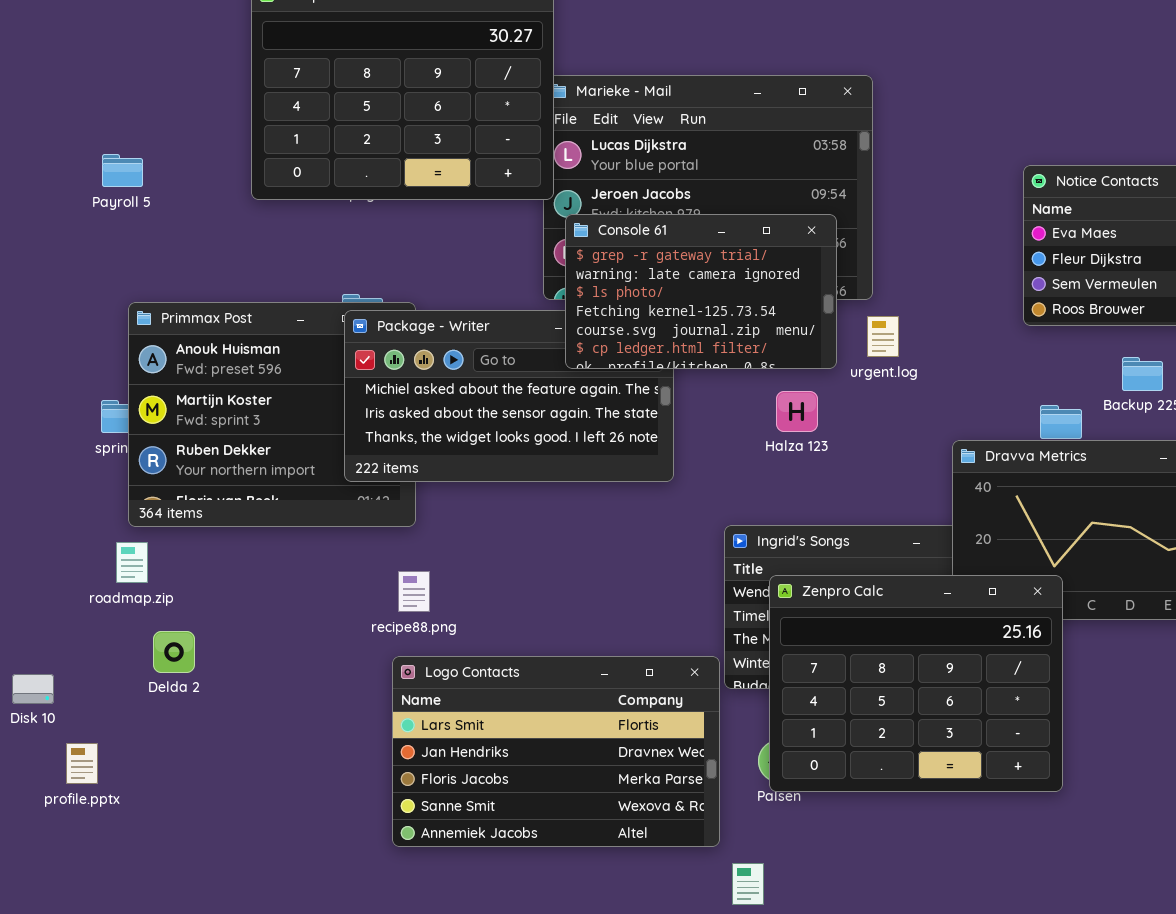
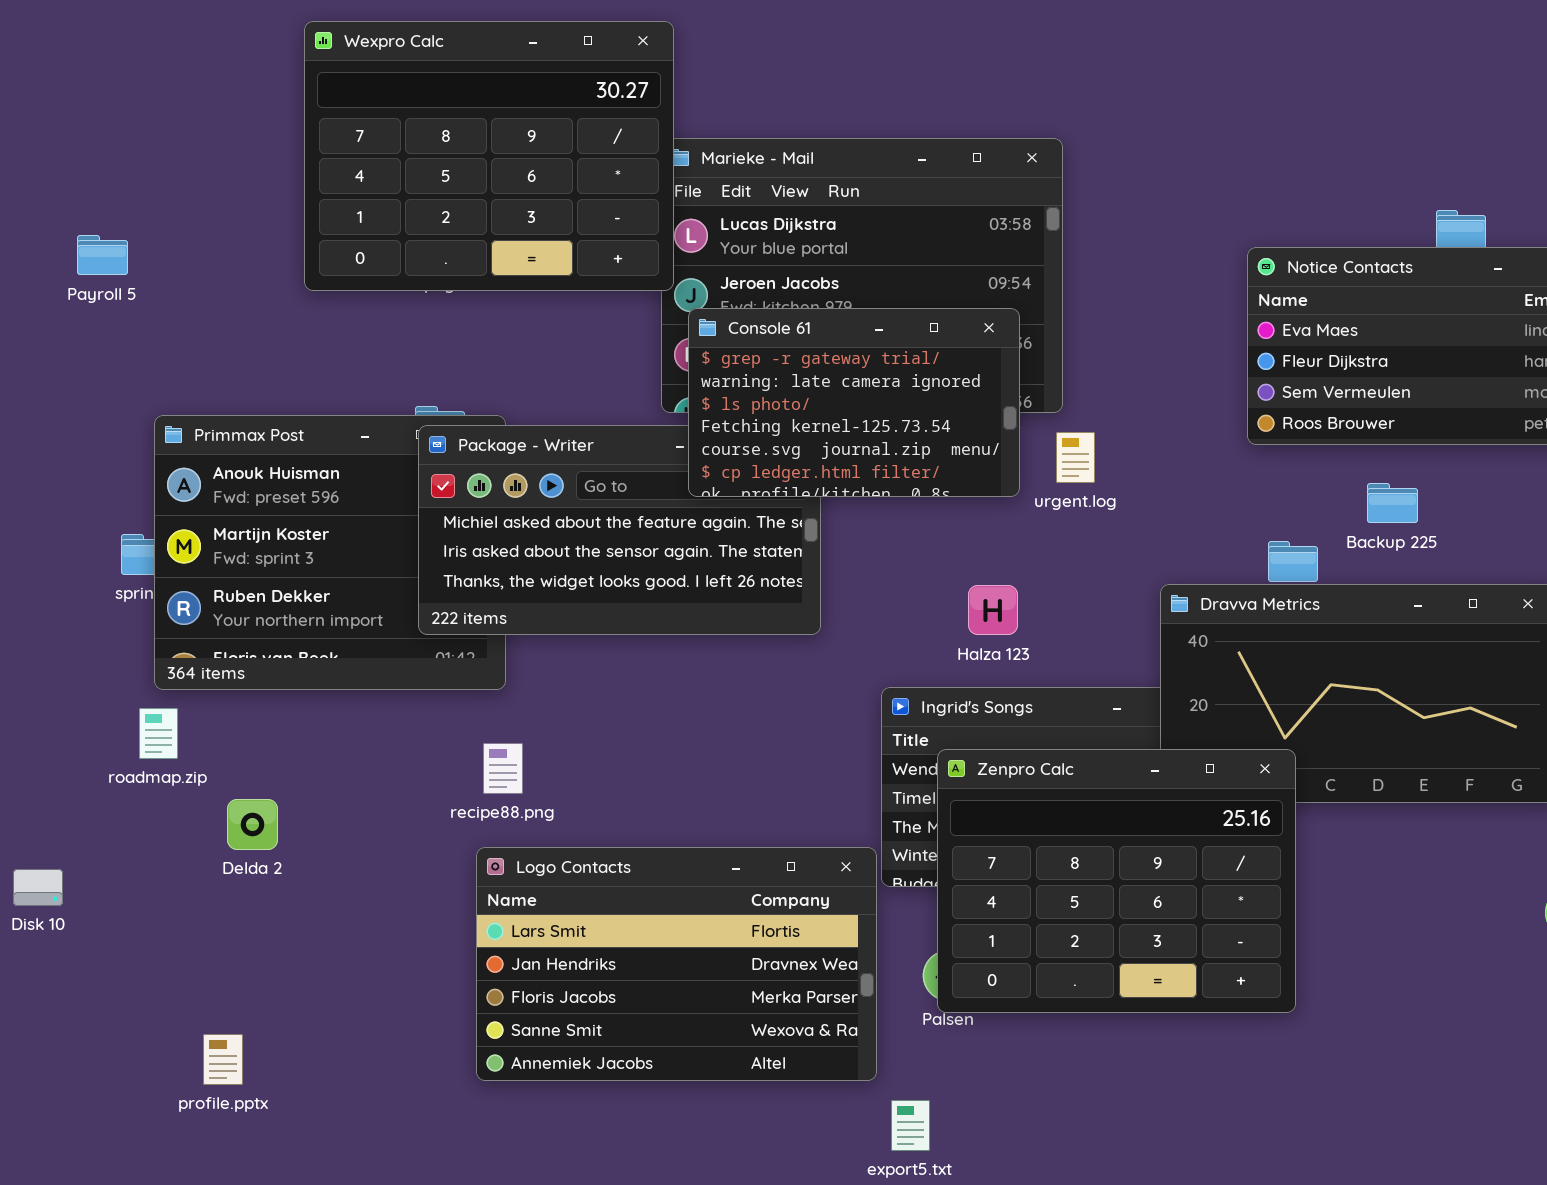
Payroll 5: [102,154,143,187] -> [77,235,128,275], moved
Halza 123: [776,391,818,432] -> [968,585,1018,635], moved
Delda 2: [153,631,195,673] -> [227,799,278,850], moved
profile.pptx: [66,743,98,784] -> [203,1034,243,1085], moved

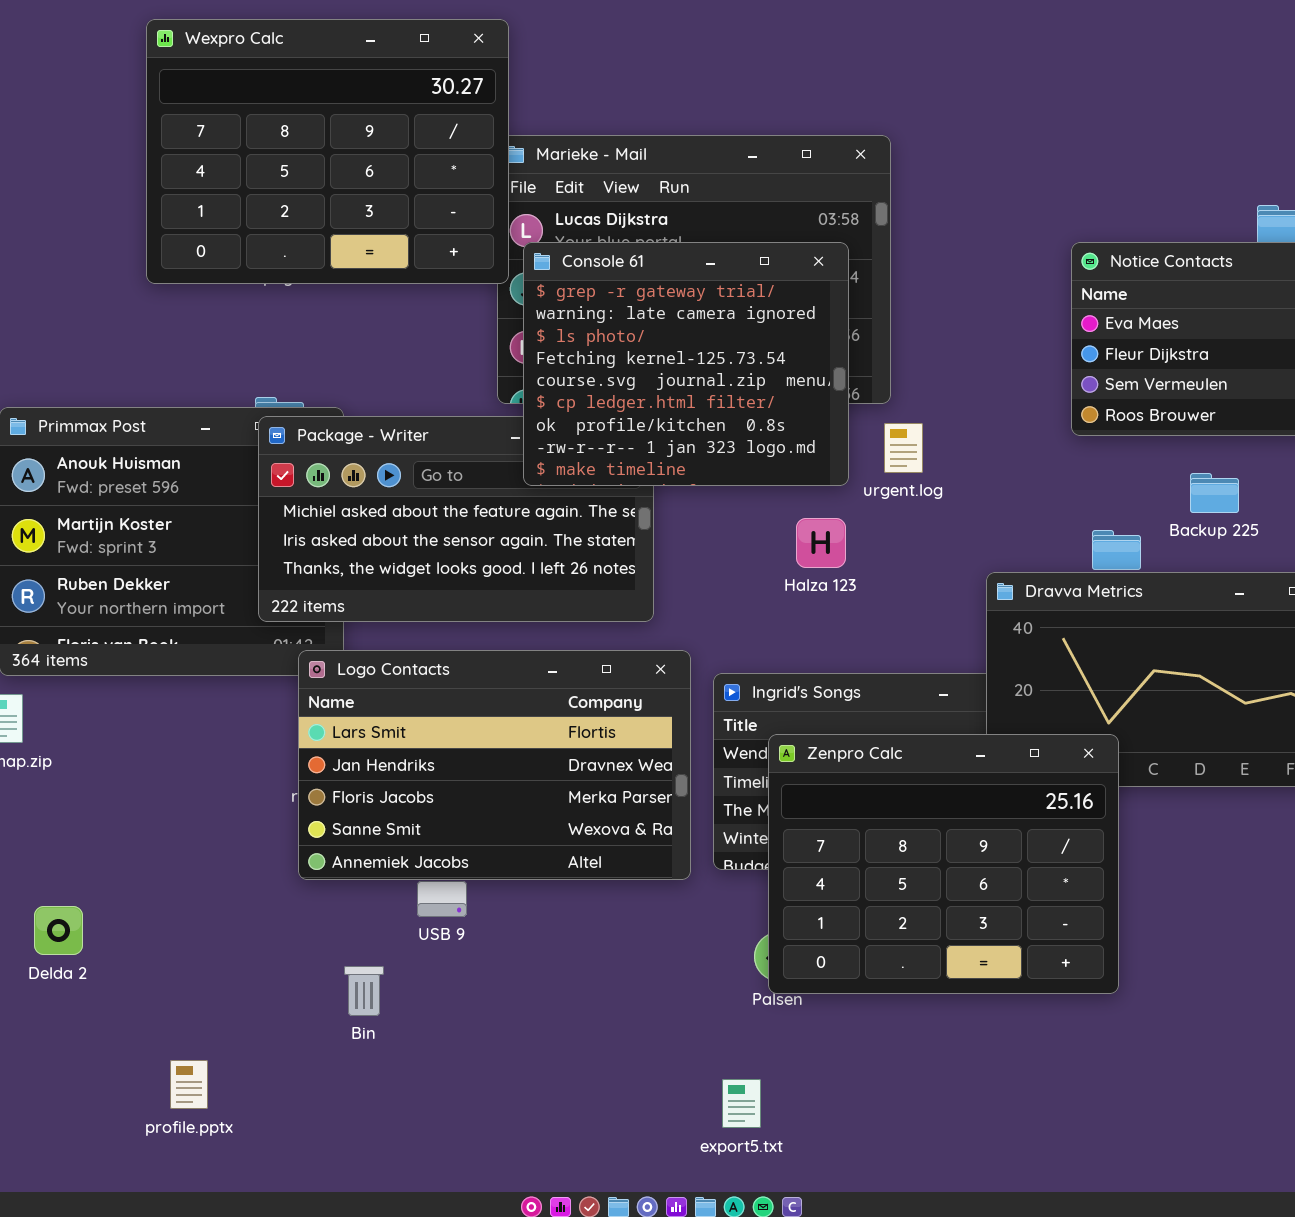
Console 61: [688,308,1020,497] -> [523,242,849,486], resized
Halza 123: [968,585,1018,635] -> [796,518,846,568], moved
Delda 2: [227,799,278,850] -> [34,906,83,955], moved
Logo Contacts: [476,847,877,1081] -> [298,650,691,880], moved
profile.pptx: [203,1034,243,1085] -> [170,1060,208,1109], moved

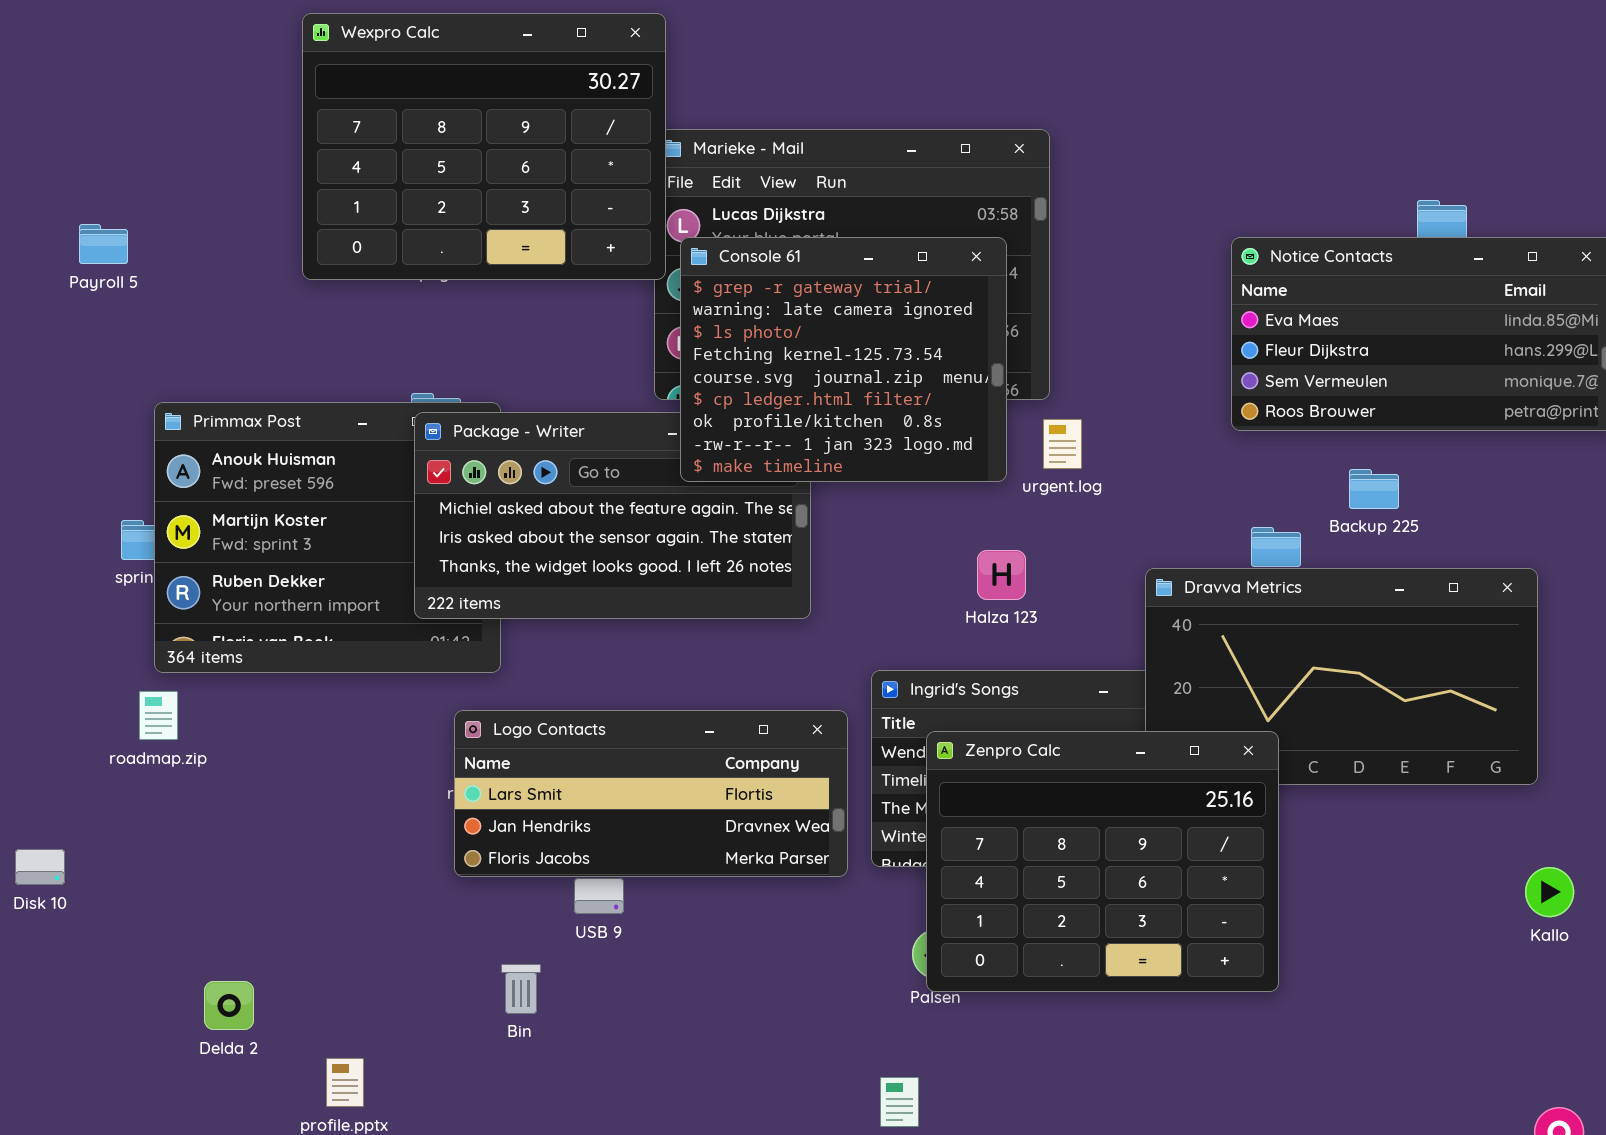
Halza 123: [796,518,846,568] -> [977,550,1026,600], moved
Logo Contacts: [298,650,691,880] -> [454,710,848,877], resized
Delda 2: [34,906,83,955] -> [204,981,254,1030], moved

